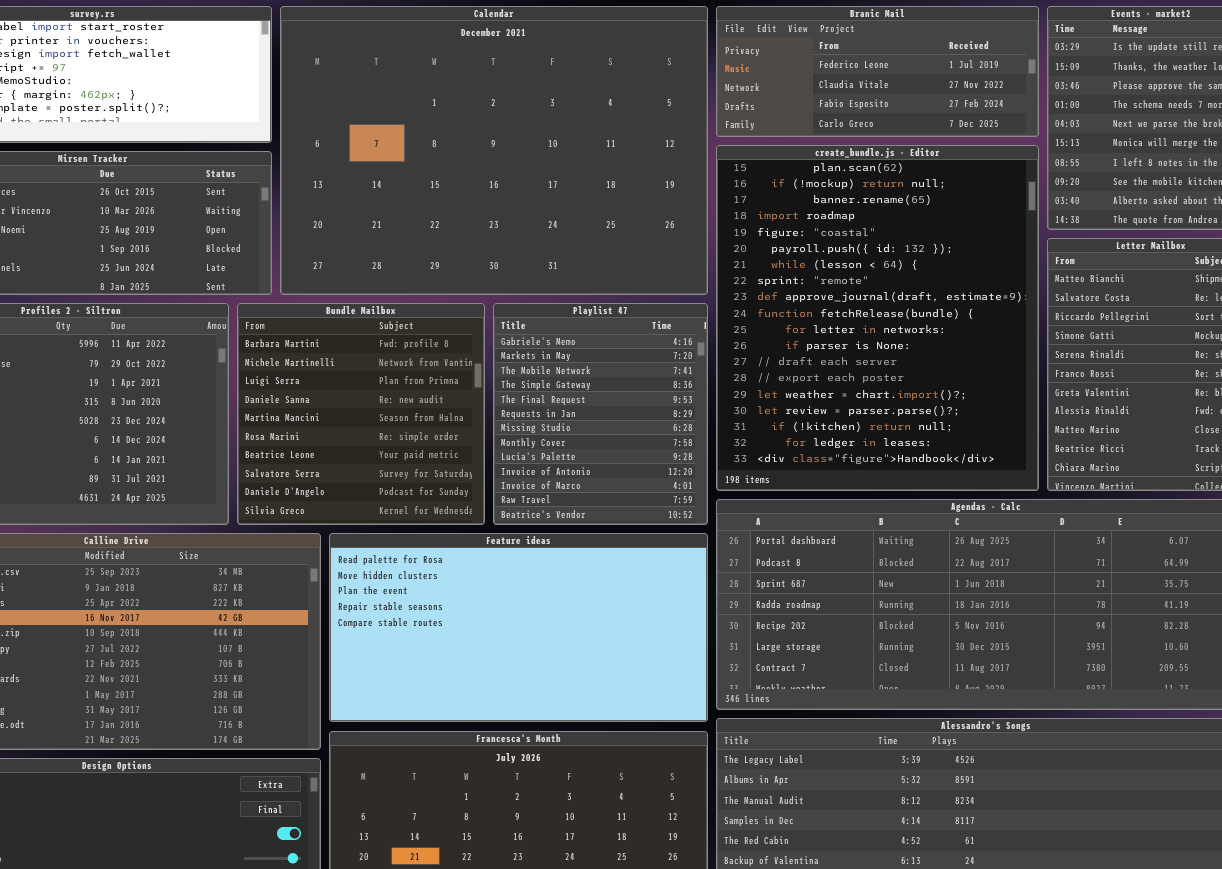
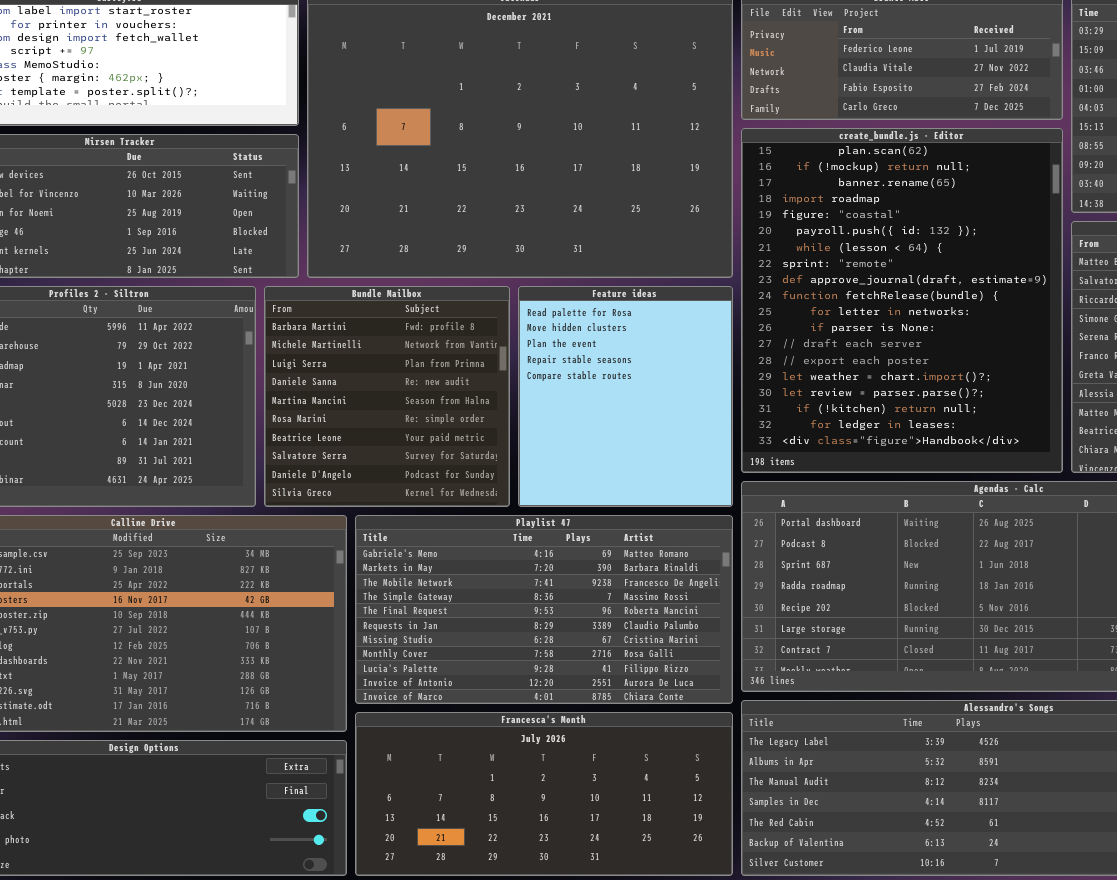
Playlist 47: [493,303,708,525] -> [355,515,733,704], moved, resized
Feature ideas: [329,533,708,722] -> [518,286,733,507], moved, resized

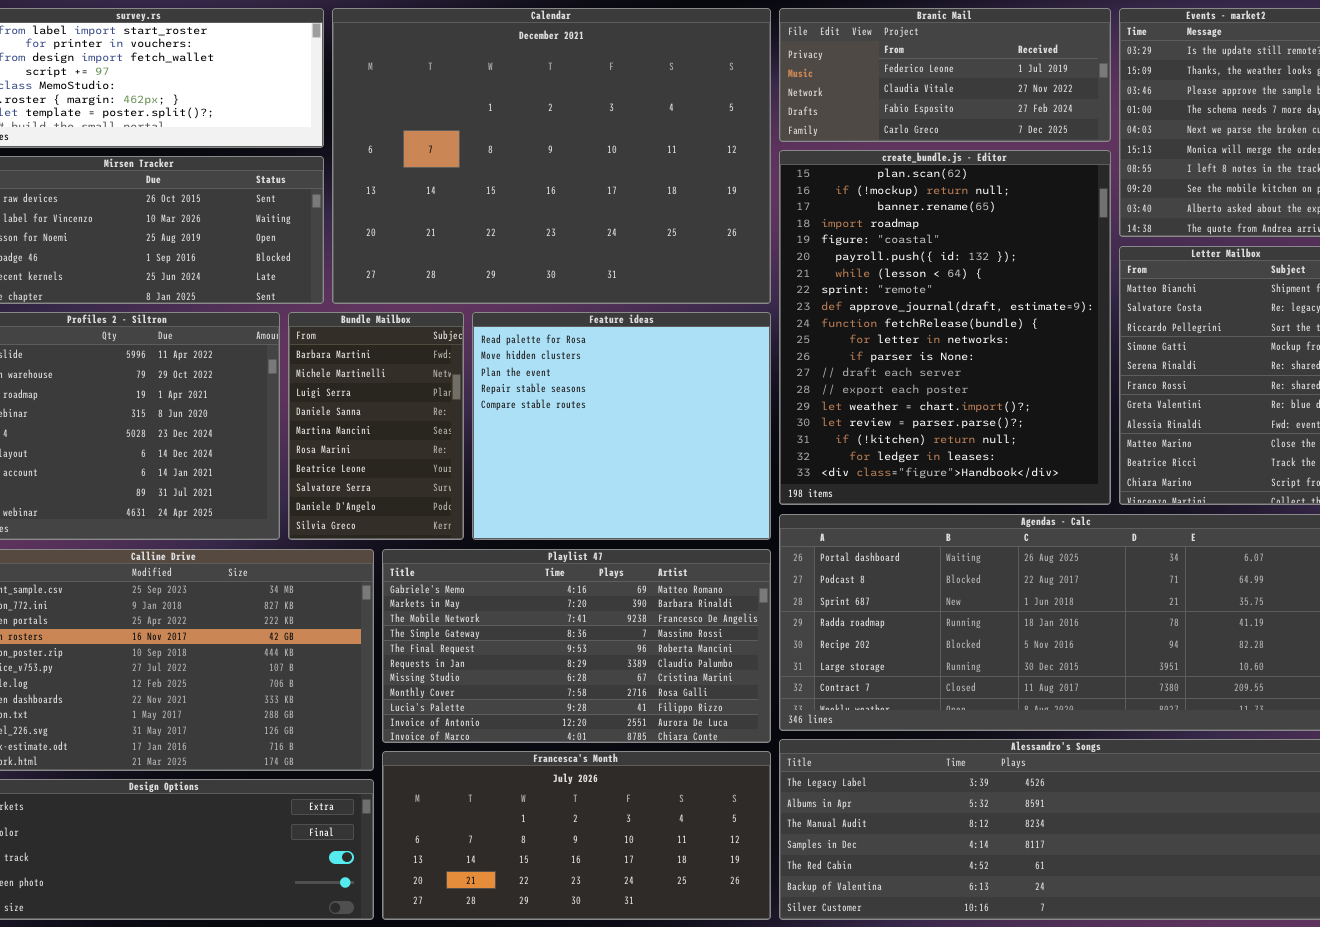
Bundle Mailbox: [264,286,510,507] -> [288,312,464,540], resized
Feature ideas: [518,286,733,507] -> [472,312,771,540], resized

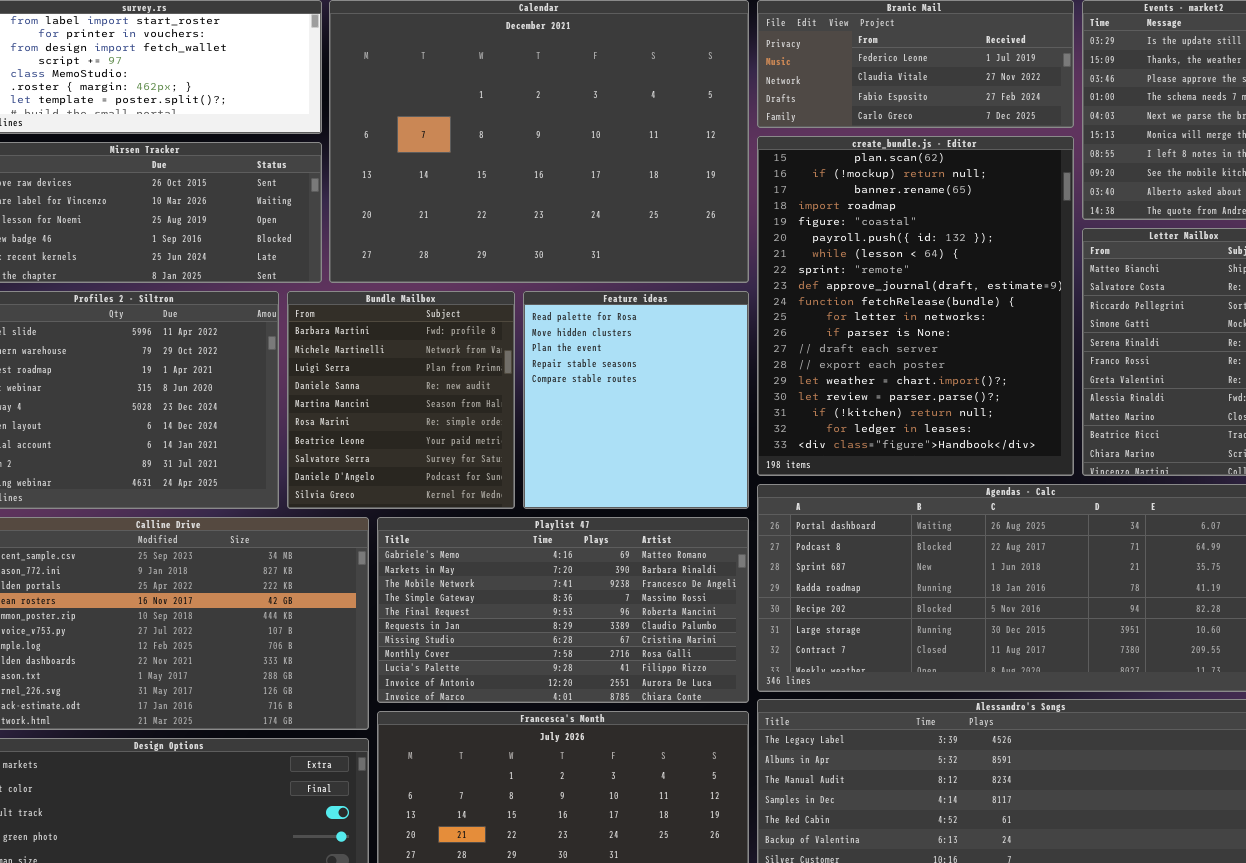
Bundle Mailbox: [288,312,464,540] -> [287,291,515,509], resized
Feature ideas: [472,312,771,540] -> [523,291,749,509], resized

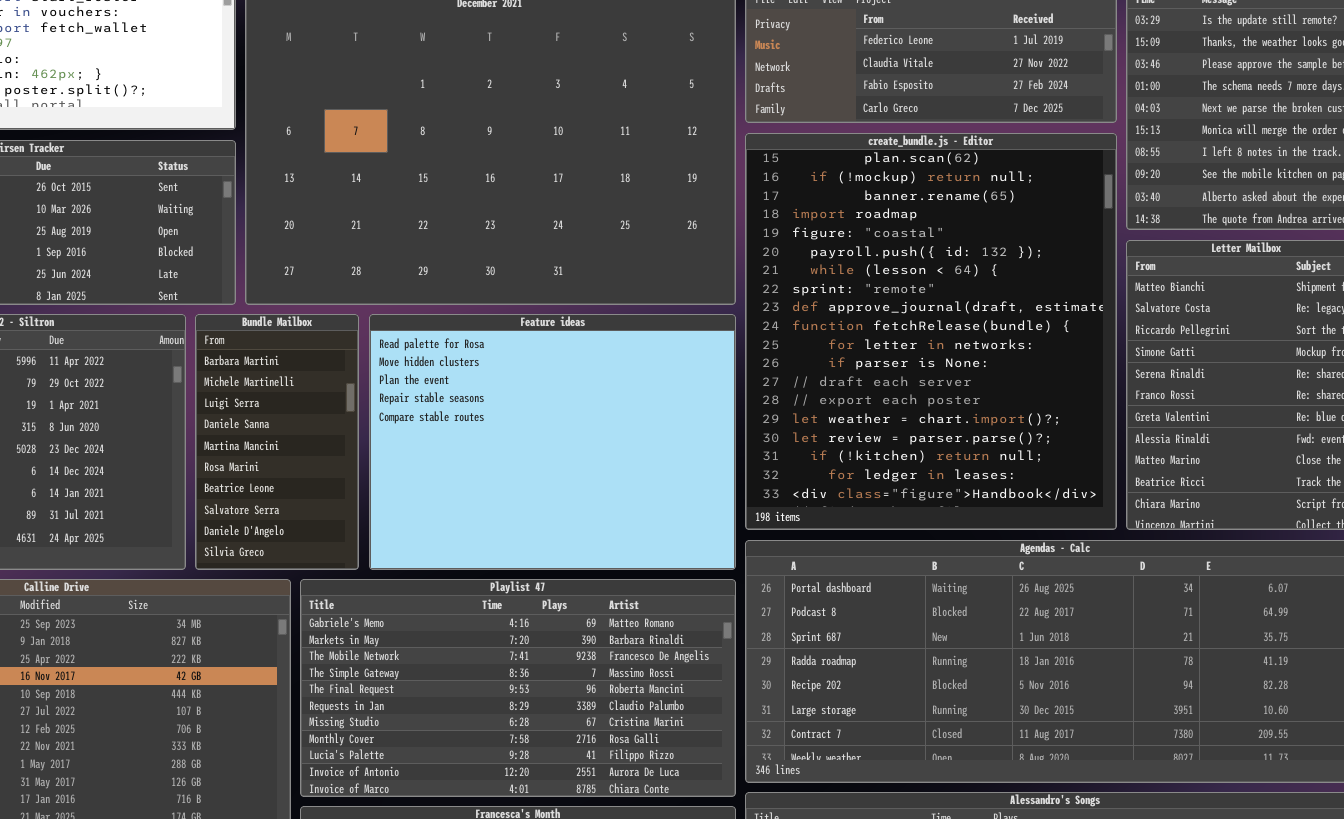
Bundle Mailbox: [287,291,515,509] -> [195,314,359,570], resized
Feature ideas: [523,291,749,509] -> [369,314,736,570], resized

